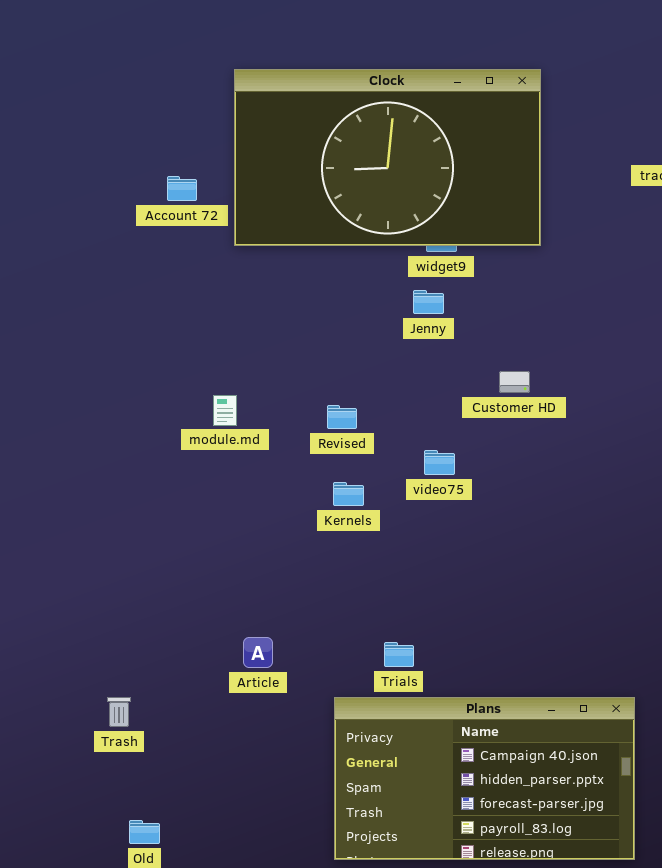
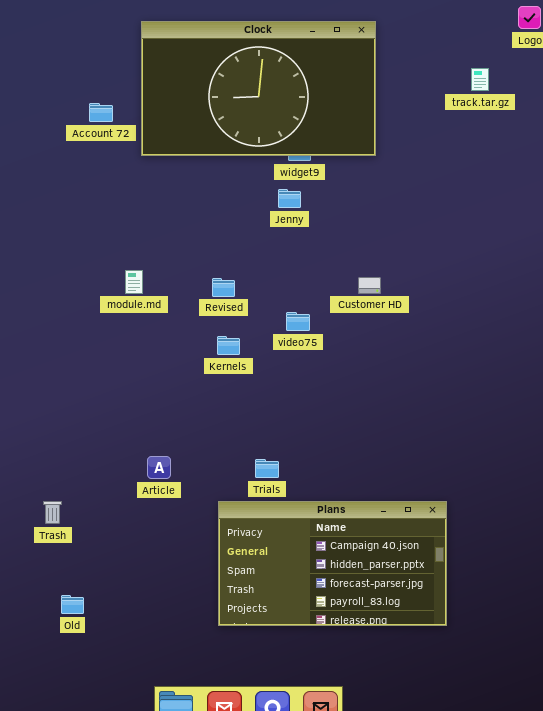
Customer HD: [499,371,530,393] -> [358,277,381,294], moved

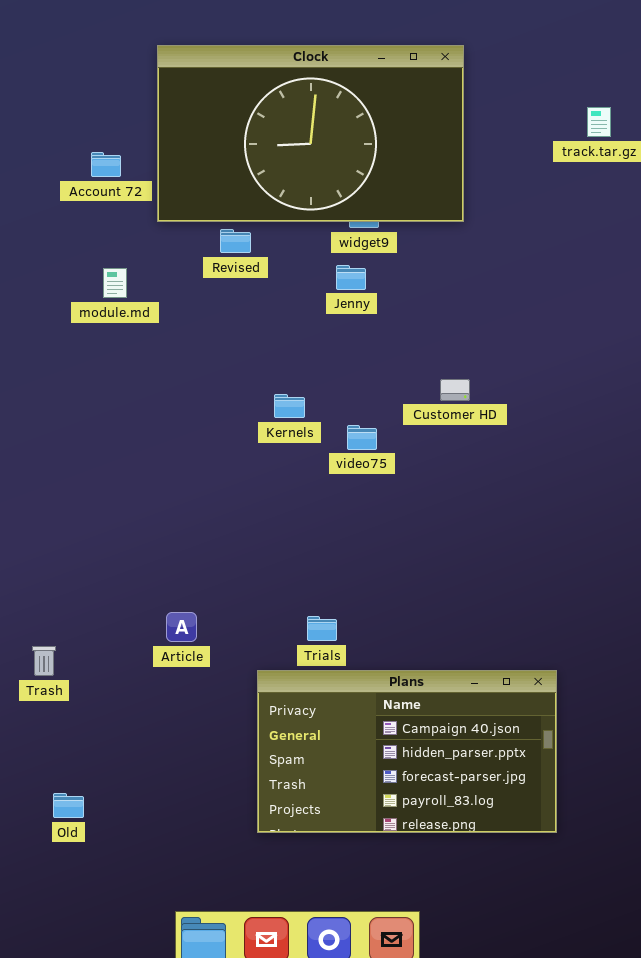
module.md: [125,270,143,294] -> [103,268,127,298], moved
Revised: [212,278,235,297] -> [220,229,251,253], moved
Kernels: [217,336,240,355] -> [274,394,305,418], moved
Trash: [43,501,62,524] -> [32,646,56,676], moved

